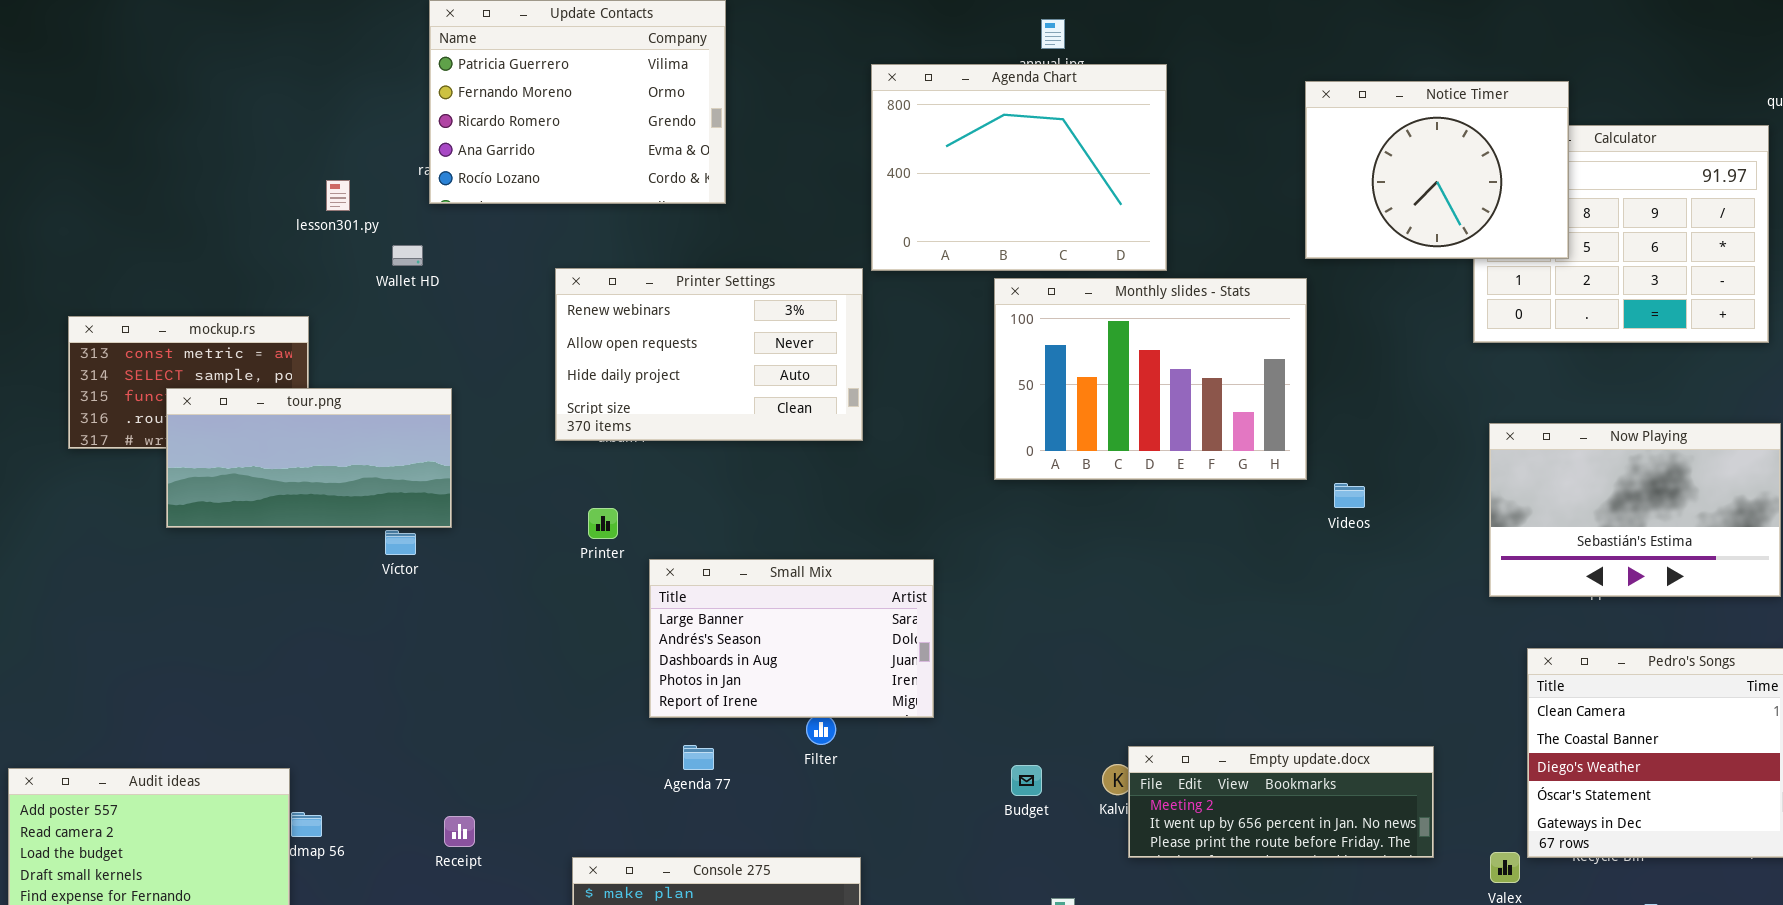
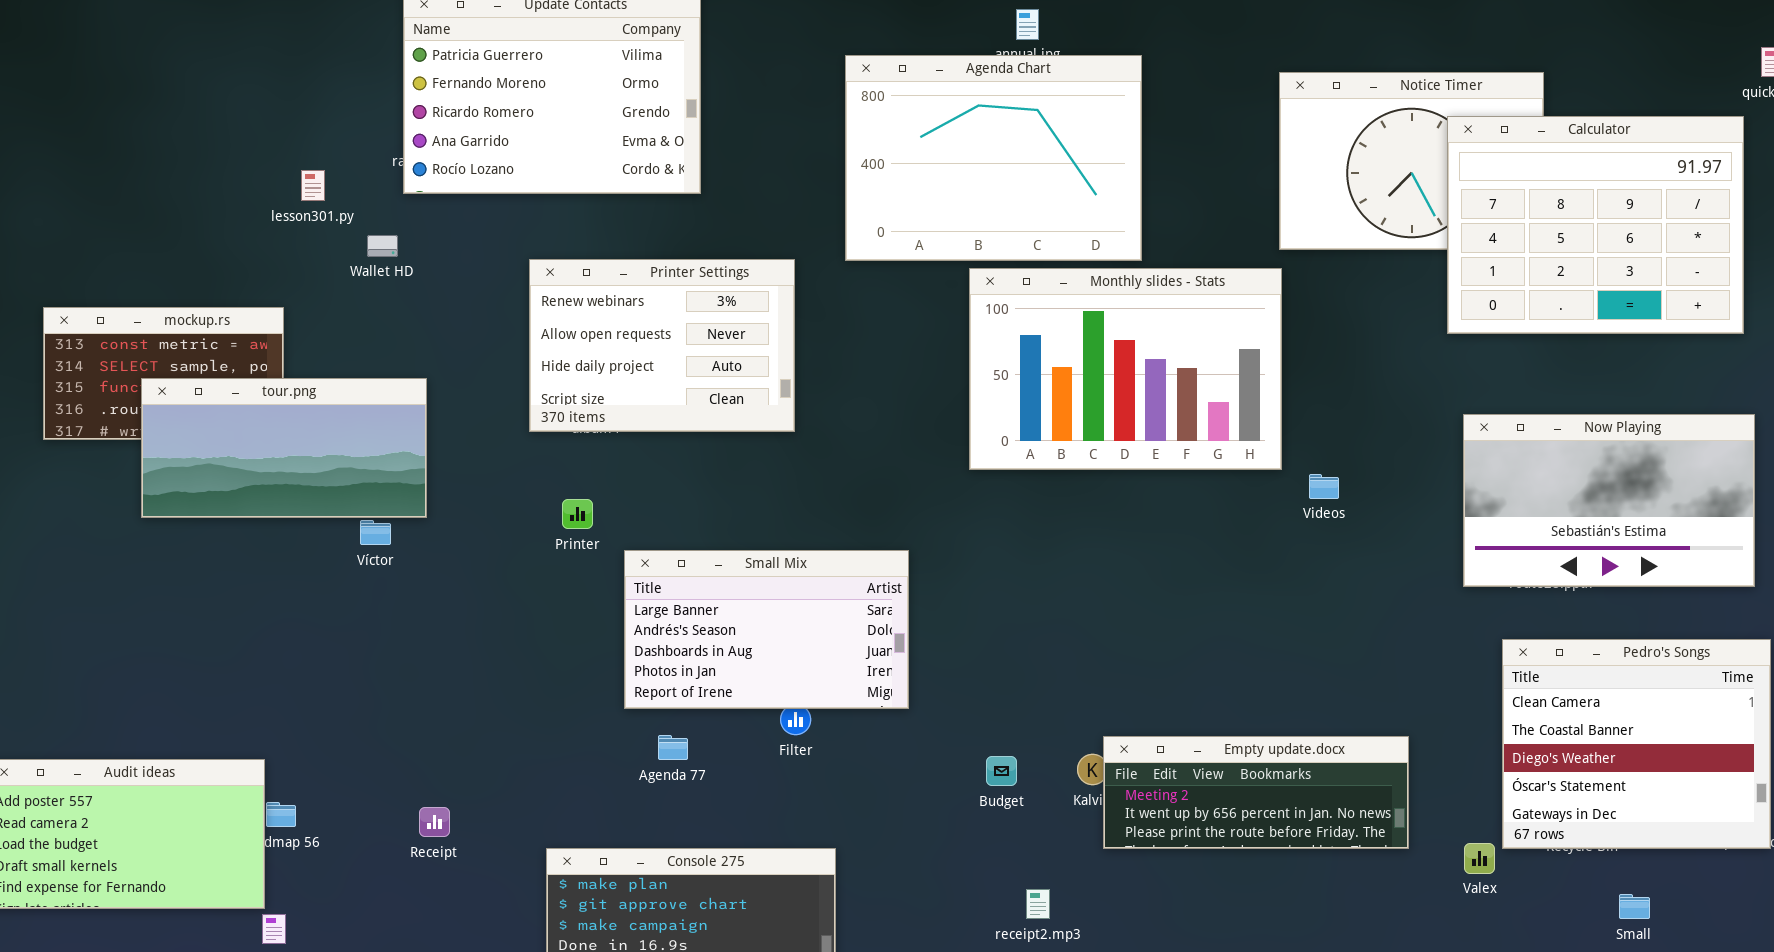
Calculator: [1473,125,1769,343] -> [1447,116,1744,334], raised
Printer Settings: [555,268,863,441] -> [529,259,795,432], resized

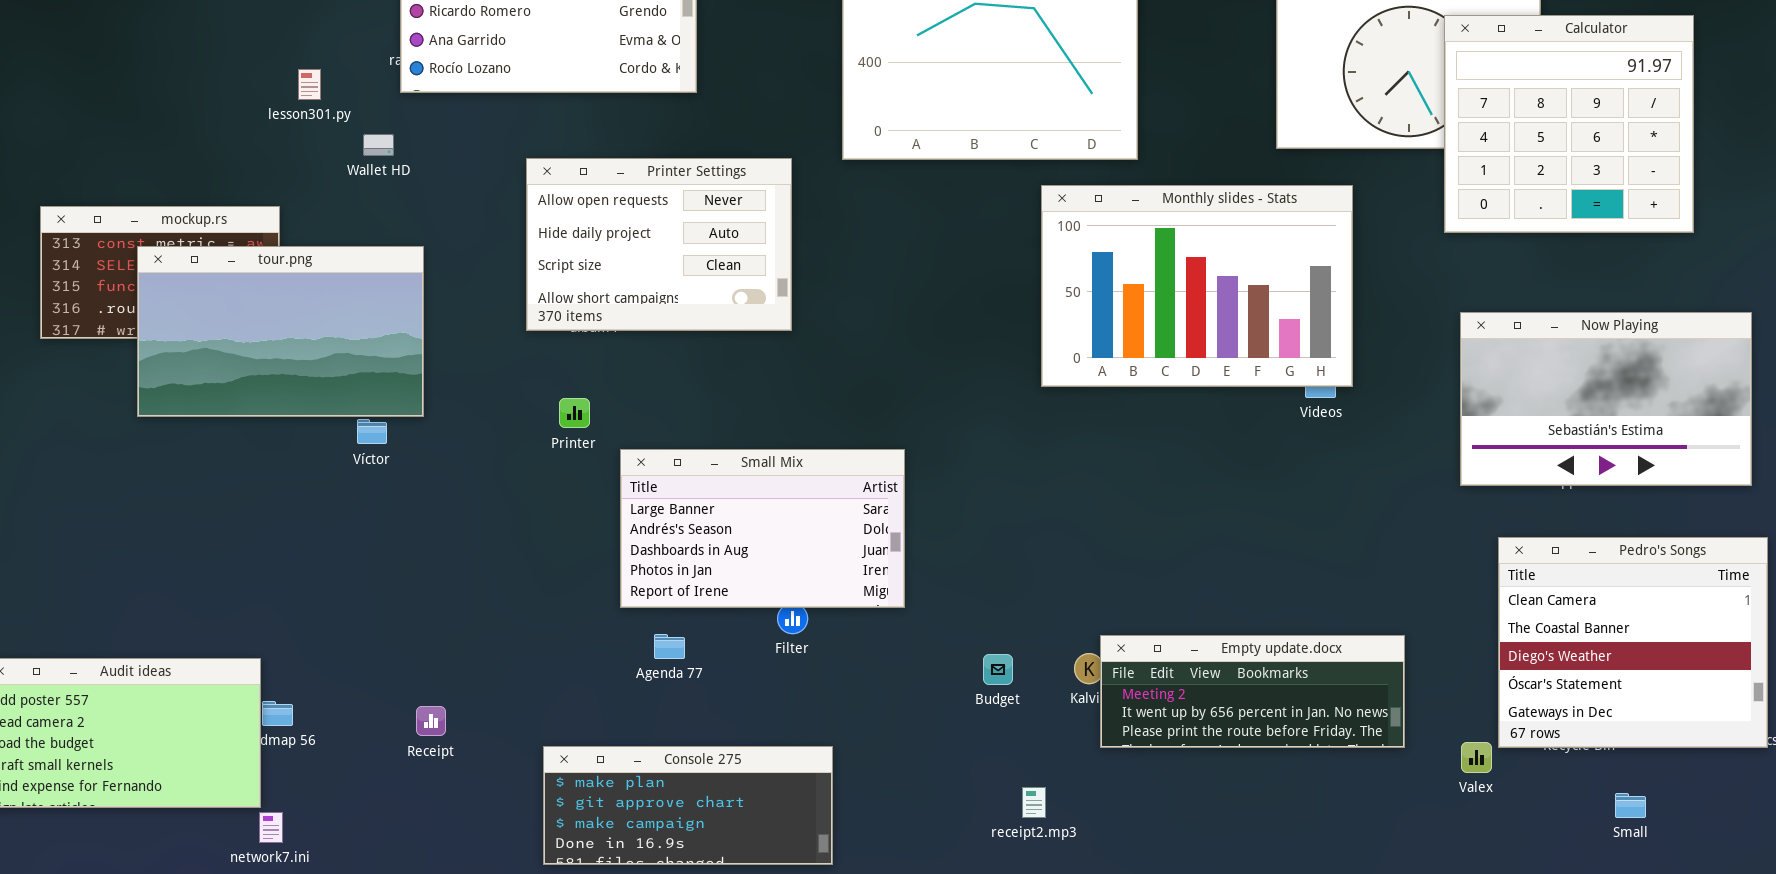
Calculator: [1447,116,1744,334] -> [1444,15,1694,233], resized
Printer Settings: [529,259,795,432] -> [526,158,792,331], scrolled down 1 row
Monthly slides - Stats: [969,268,1282,470] -> [1041,185,1353,387], moved
tour.png: [141,378,427,518] -> [137,246,424,417], resized

